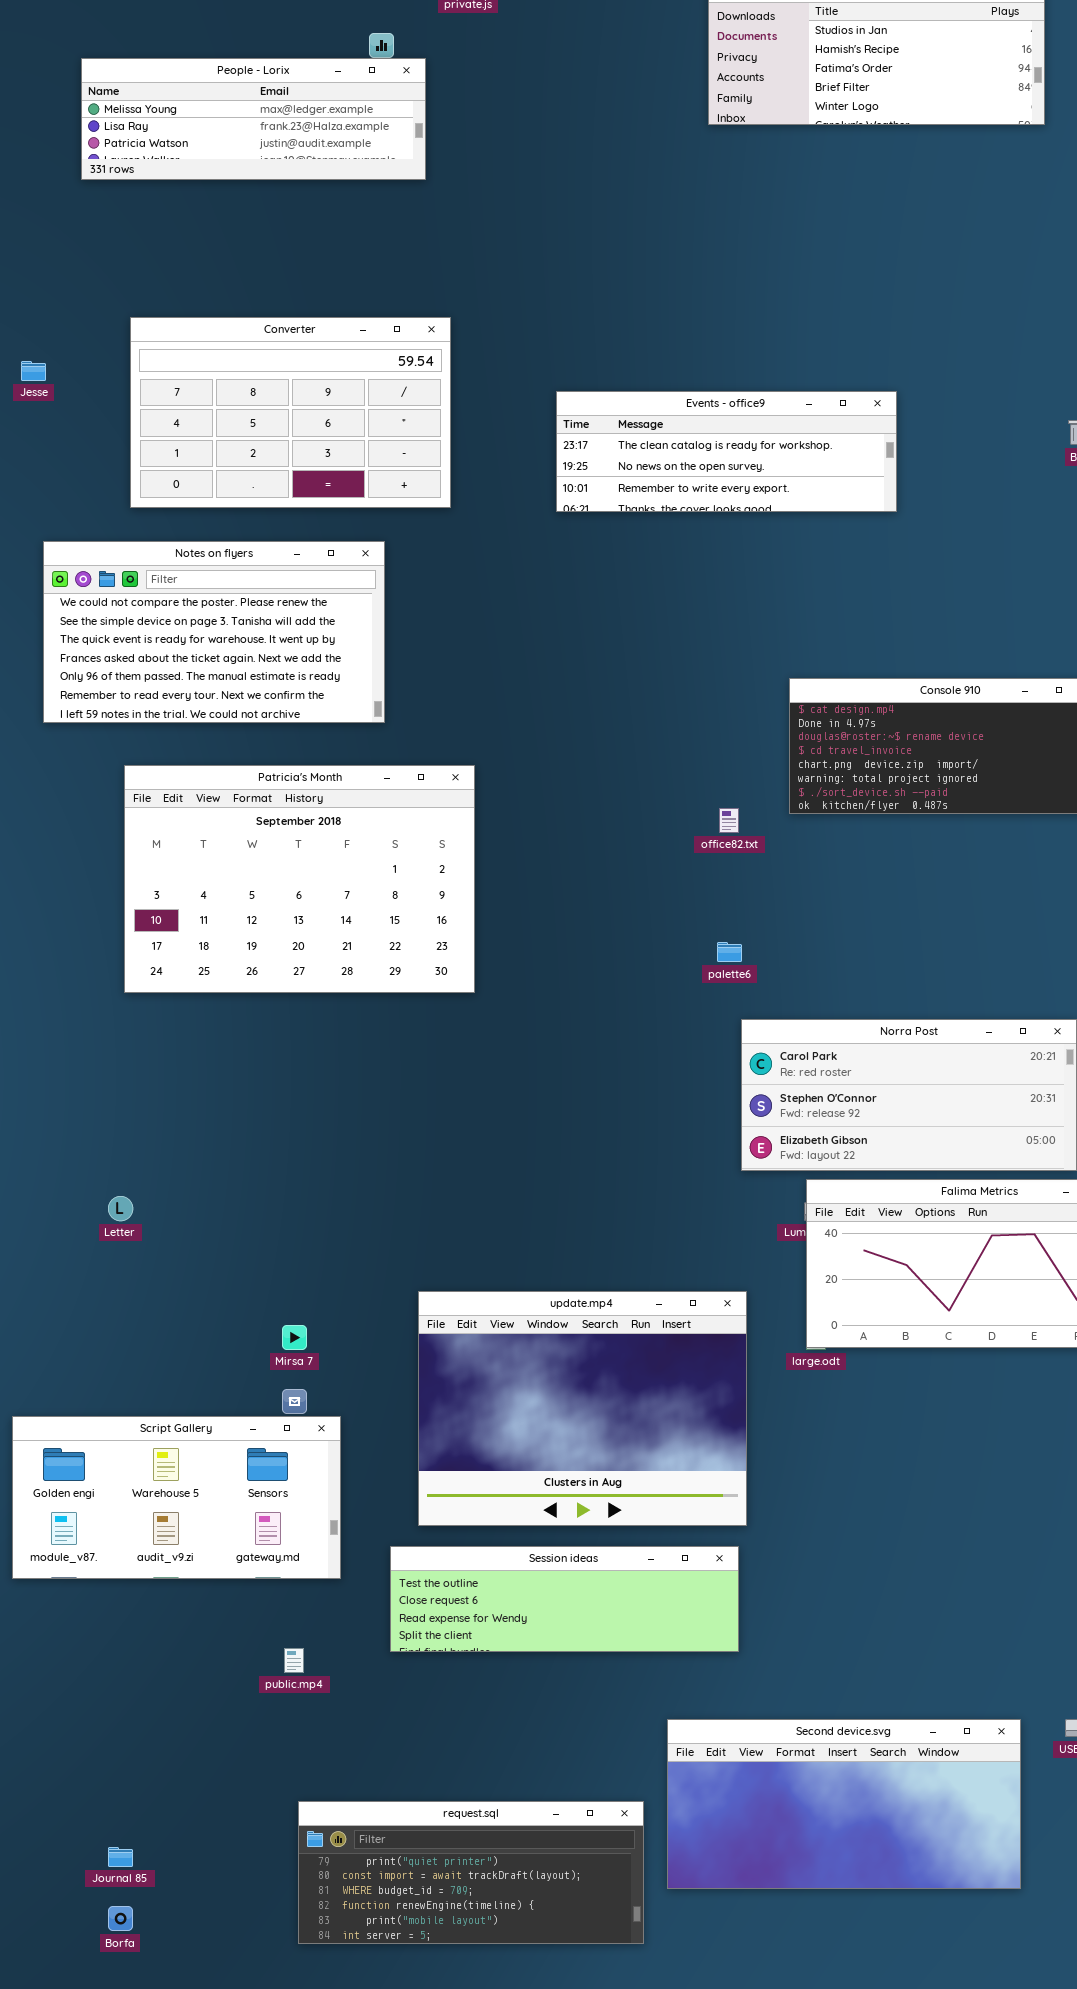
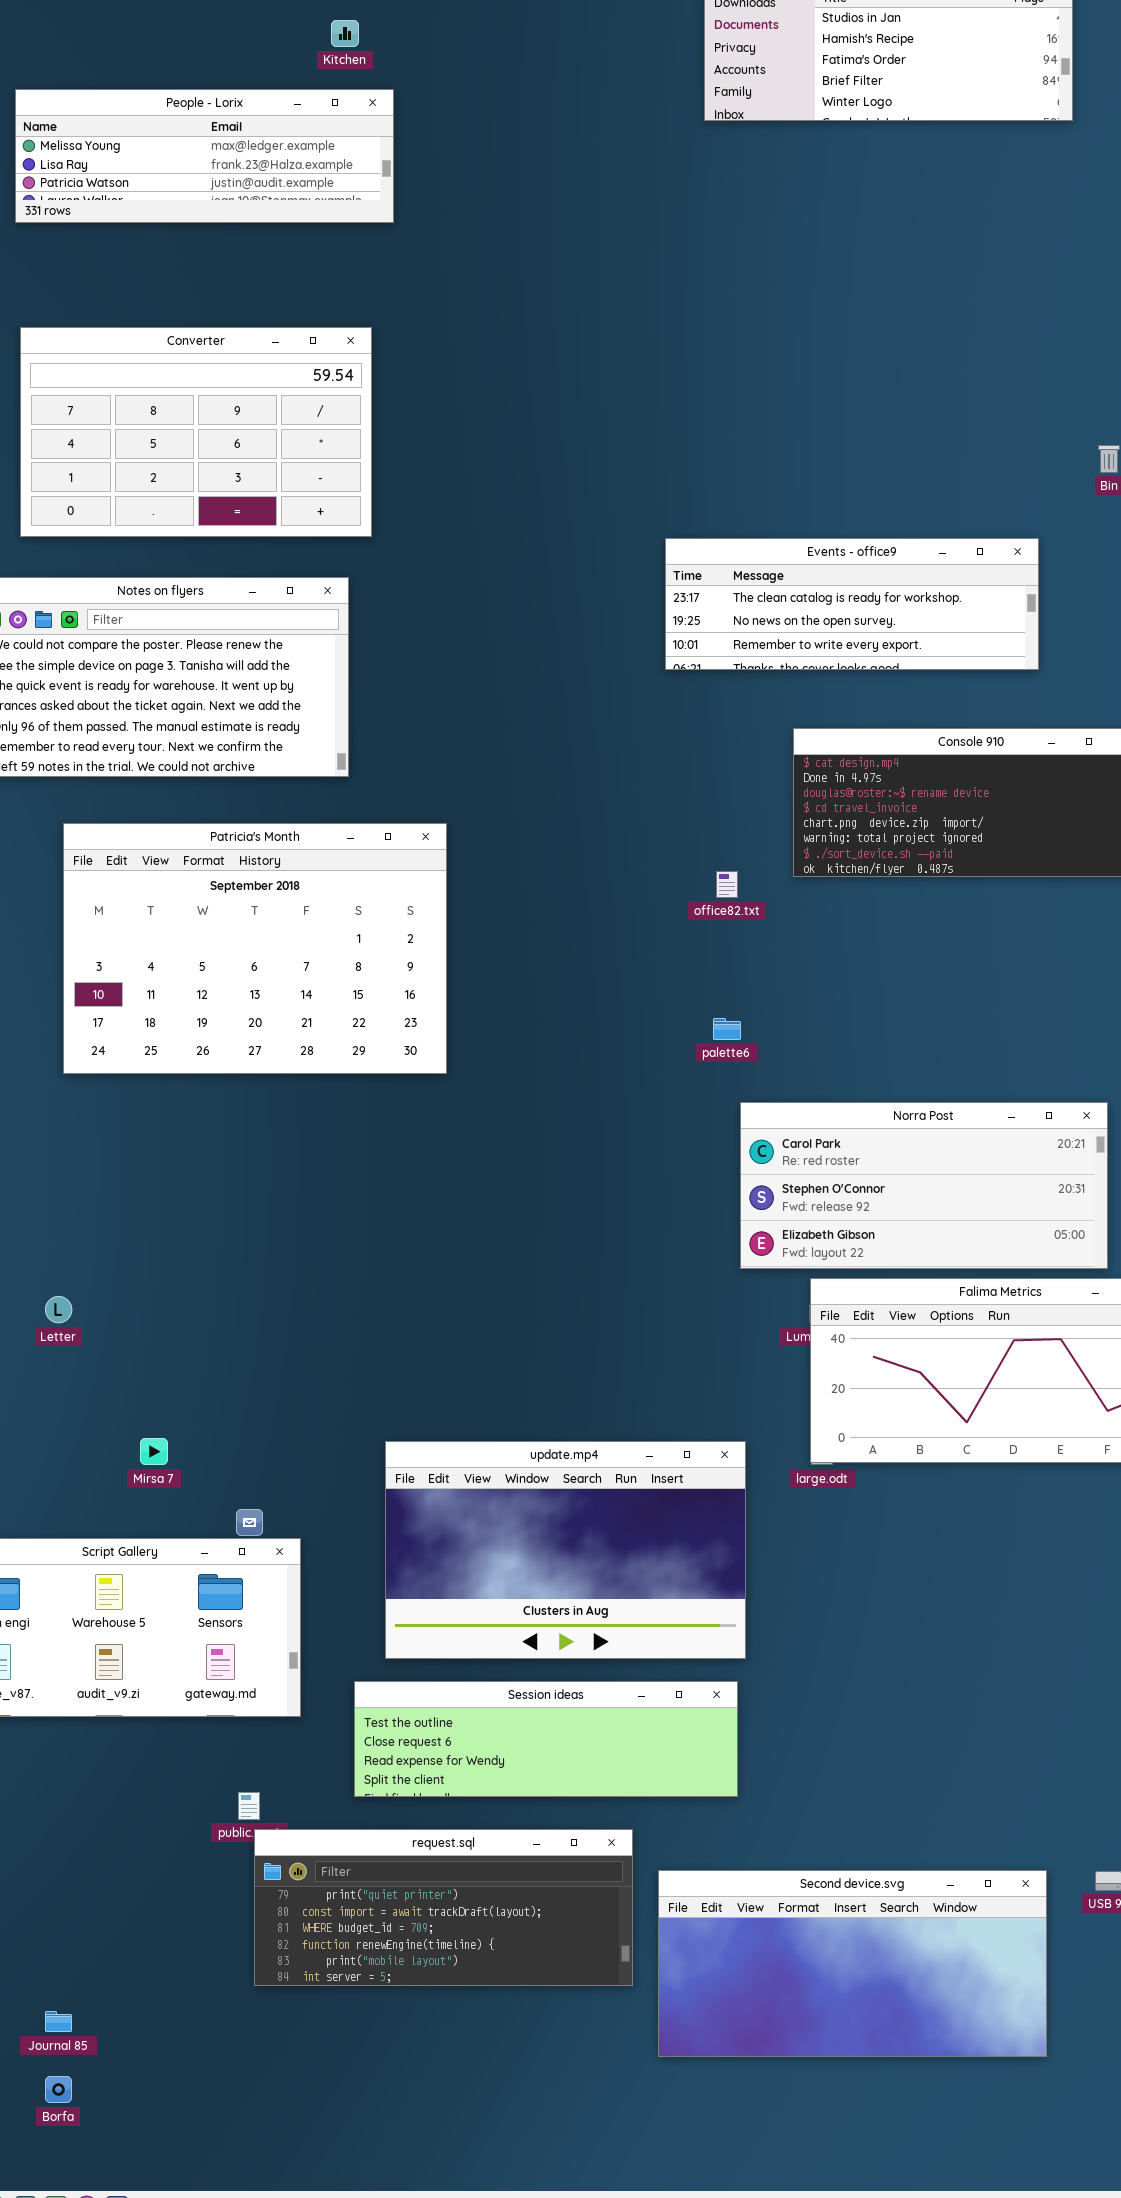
People - Lorix: [81,58,426,180] -> [15,89,394,223], moved
Converter: [130,317,451,508] -> [20,327,372,537], moved
Events - office9: [556,391,897,512] -> [665,538,1039,670], moved
update.mp4: [418,1291,747,1526] -> [385,1441,746,1659], resized
Mirsa 7: [282,1325,307,1350] -> [140,1438,168,1465], moved
request.sql: [298,1801,644,1944] -> [254,1829,633,1986], moved

